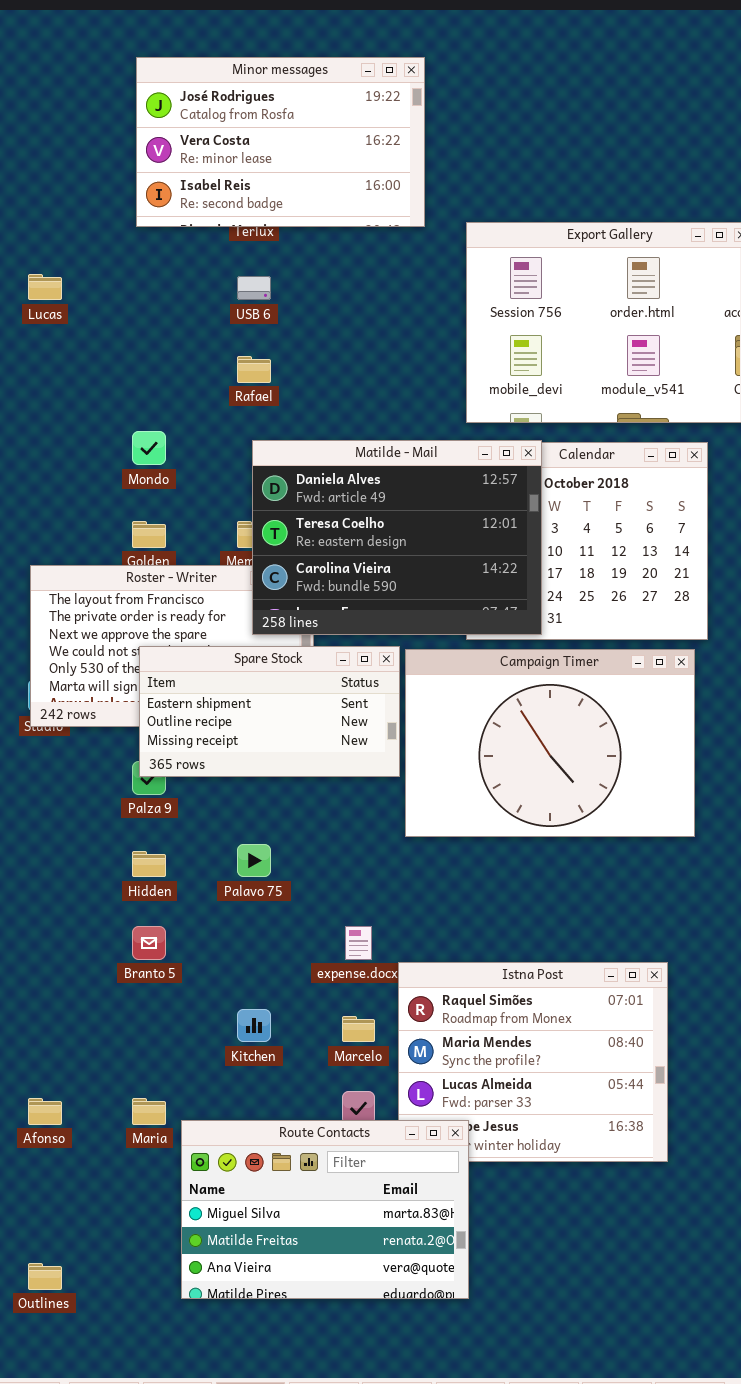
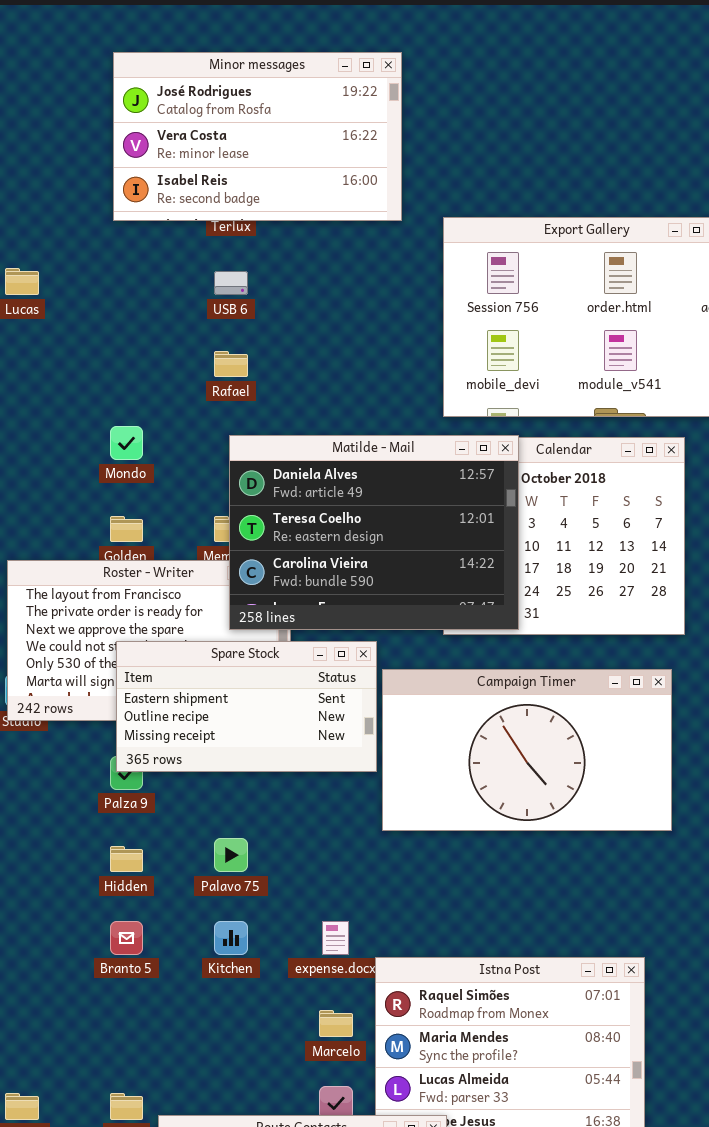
Campaign Timer: [405,649,695,837] -> [382,669,672,831], resized
Kitchen: [237,1009,271,1042] -> [214,921,248,955], moved

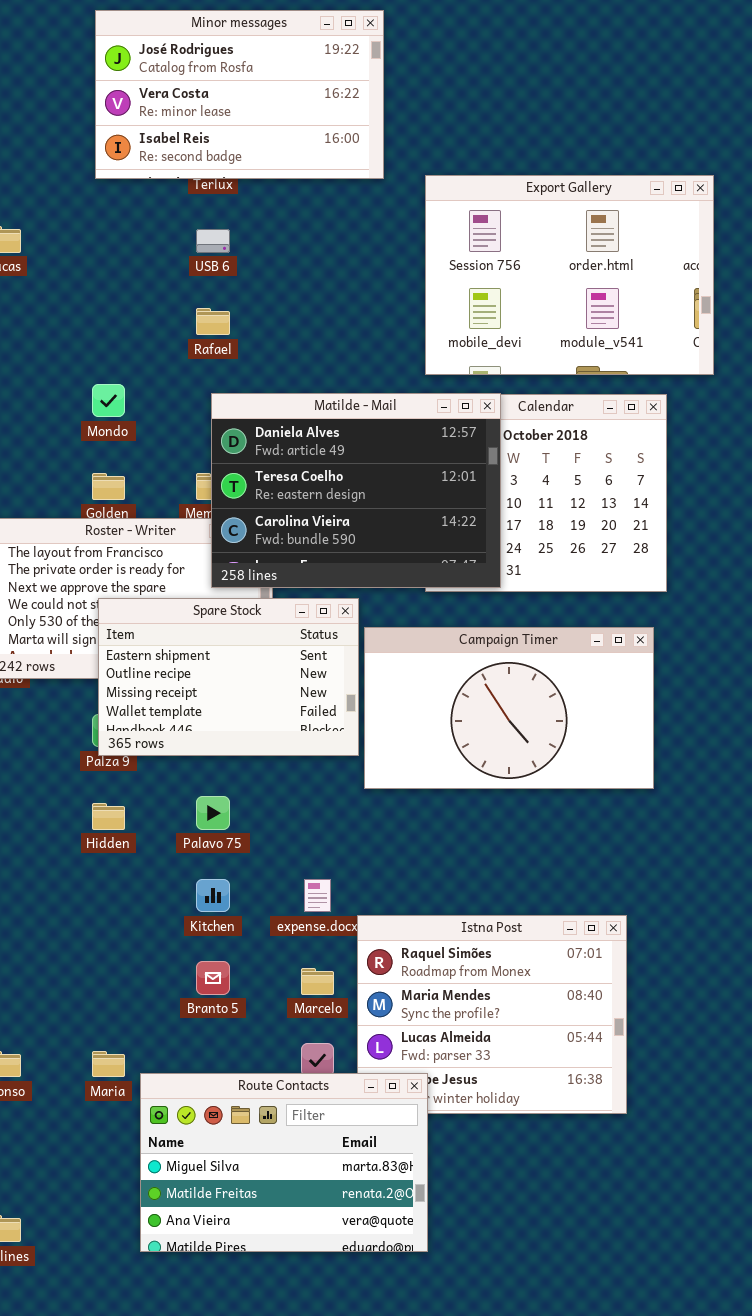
Spare Stock: [116,641,377,772] -> [98,598,359,756], resized
Branto 5: [110,921,143,955] -> [196,961,230,995], moved

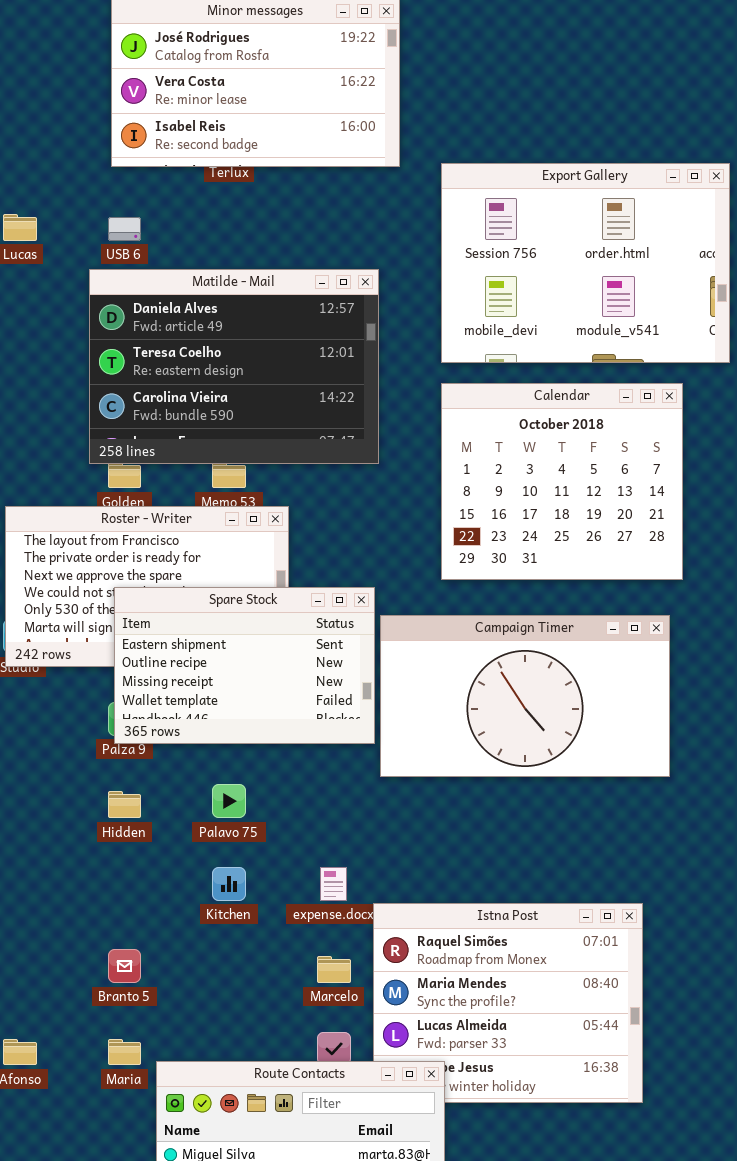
USB 6: [196,229,230,253] -> [108,217,141,241], moved
Matilde - Mail: [211,393,501,588] -> [89,269,379,464], moved
Branto 5: [196,961,230,995] -> [108,949,141,983], moved

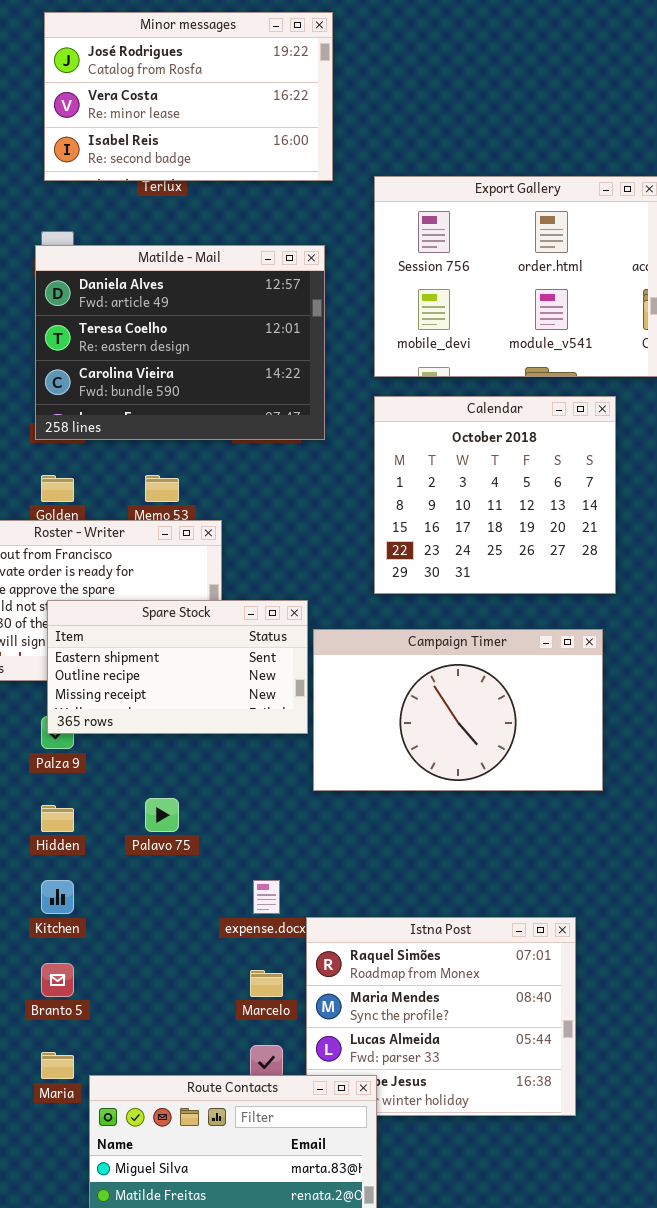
Matilde - Mail: [89,269,379,464] -> [35,245,325,440], moved
Spare Stock: [114,587,375,744] -> [47,600,308,734], resized
Kitchen: [212,867,246,901] -> [41,880,74,914], moved

